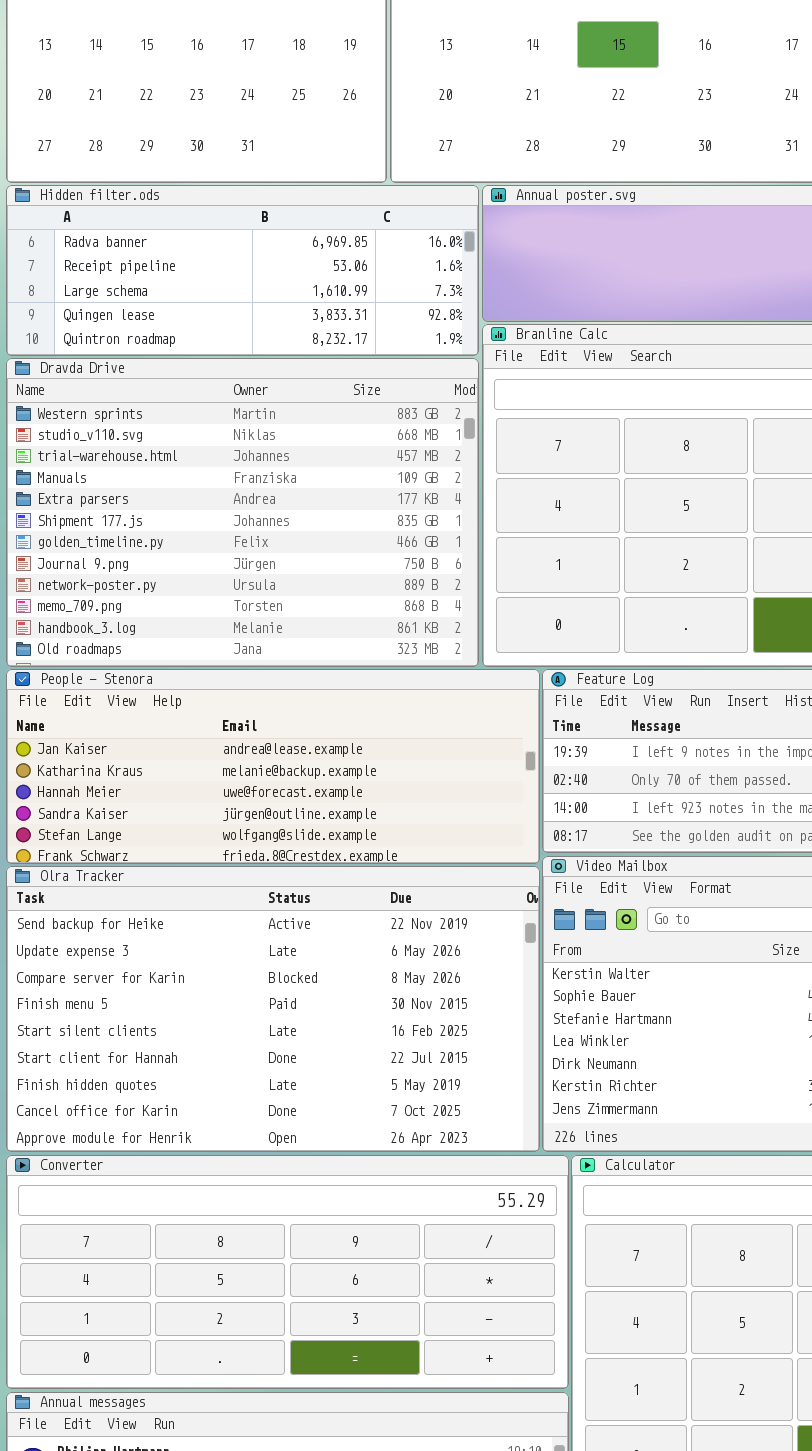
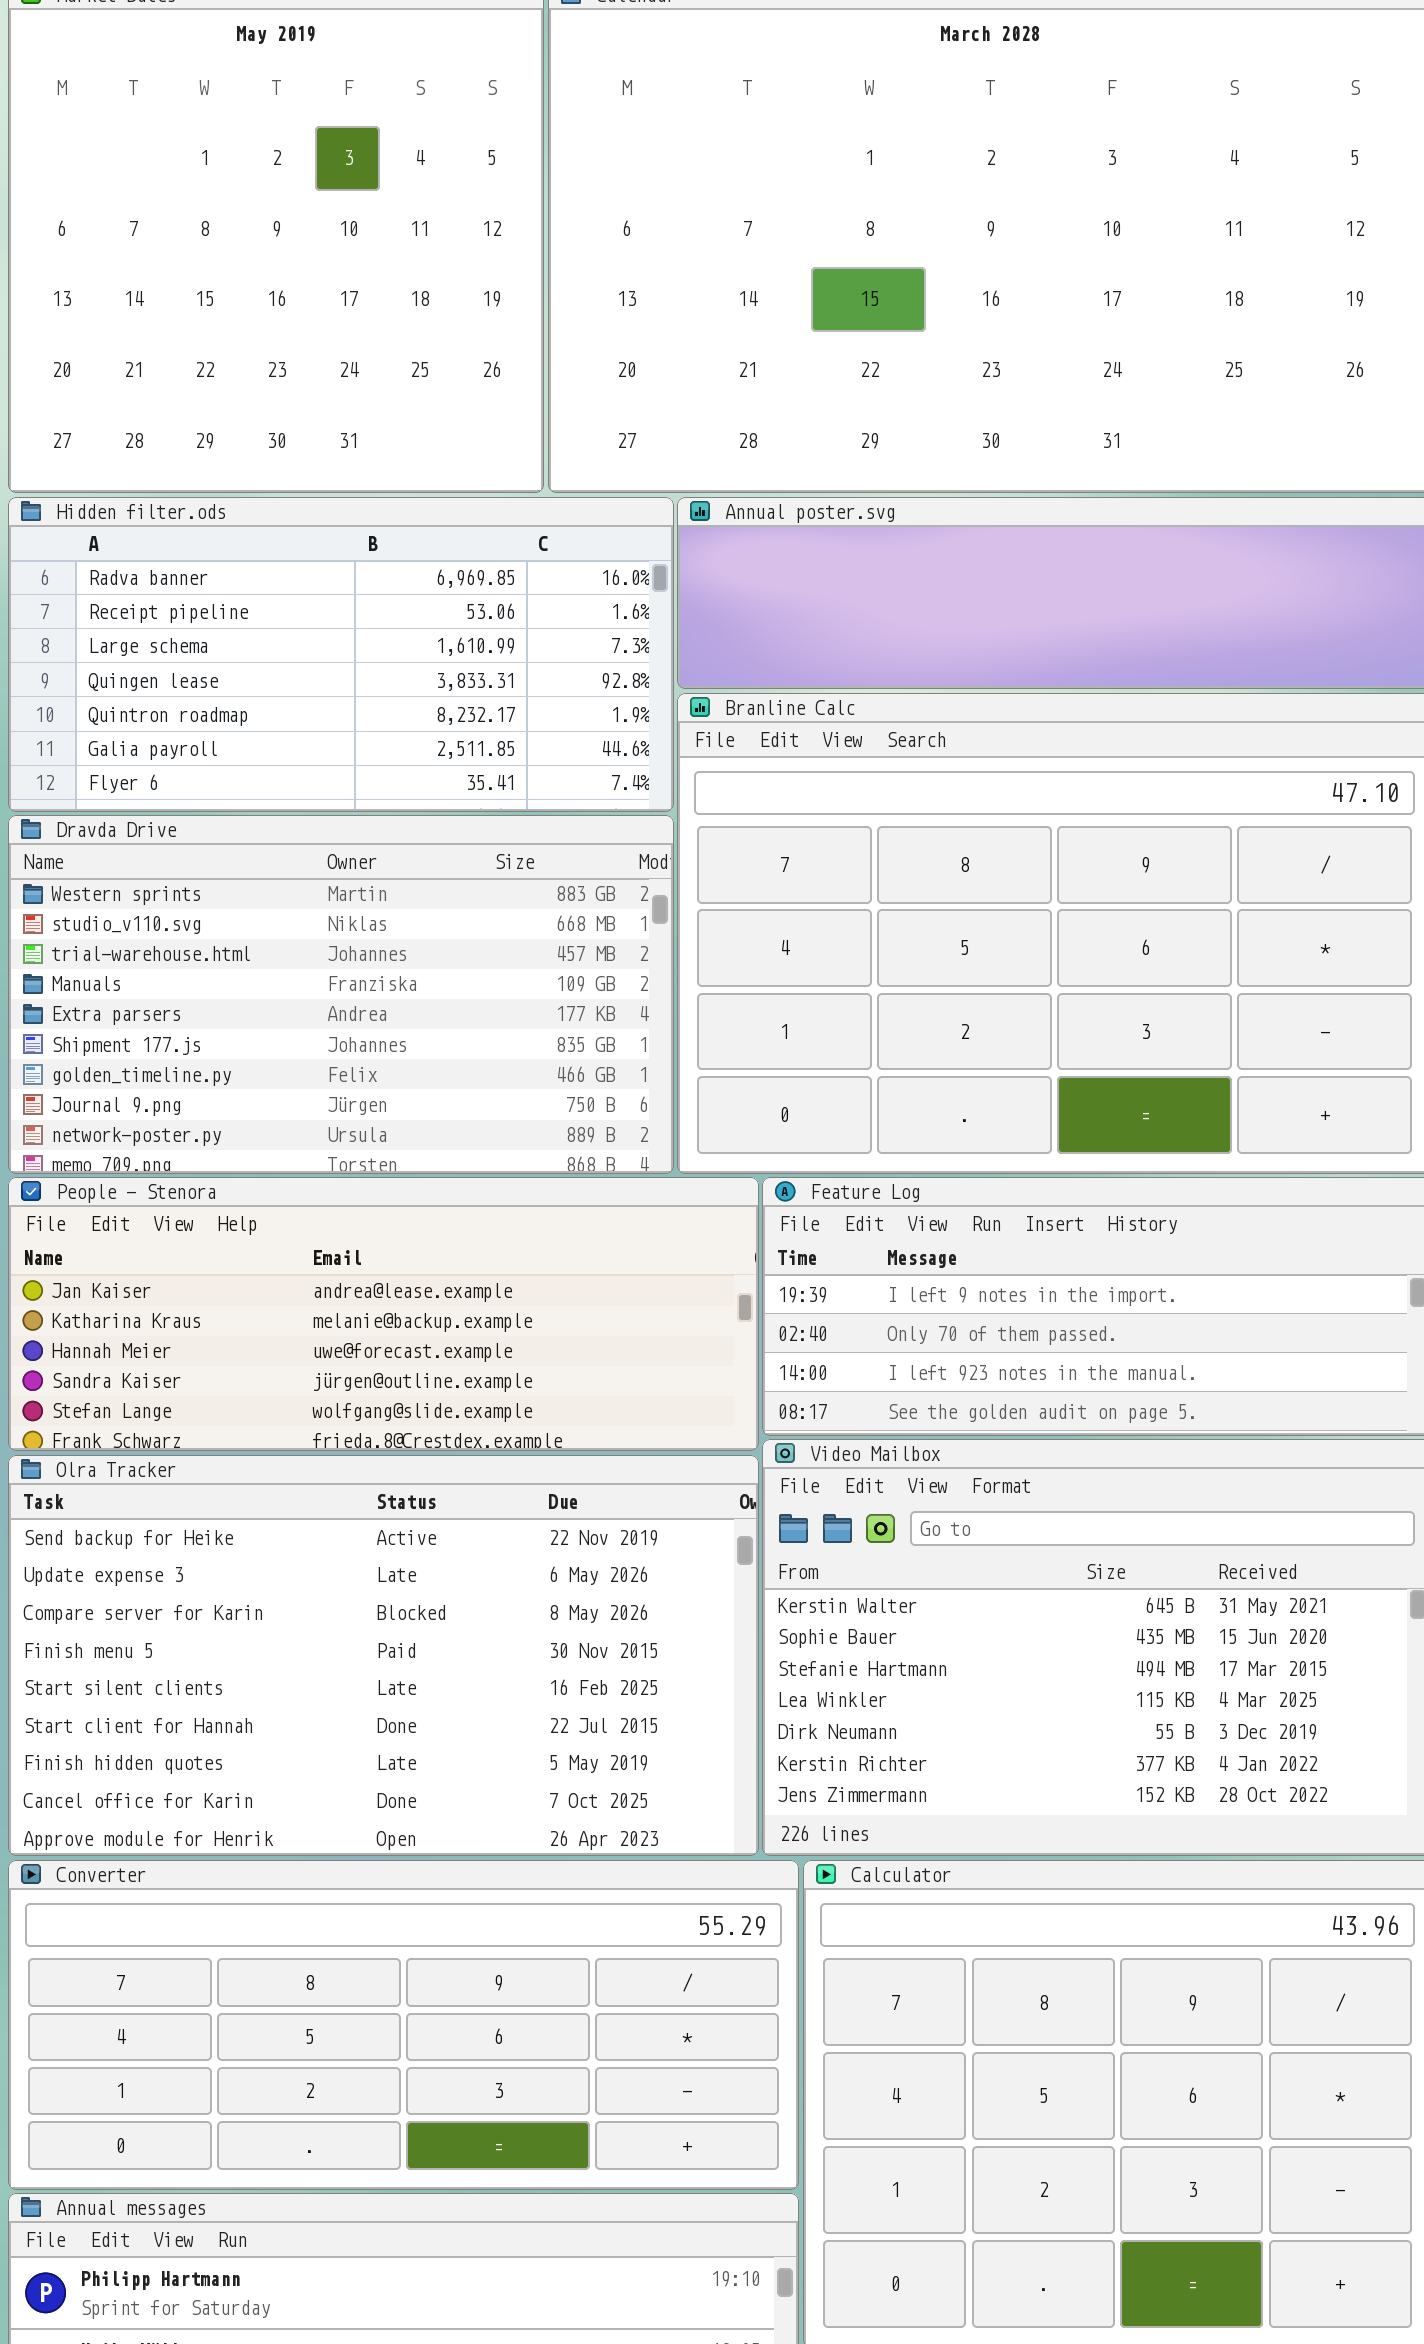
Hidden filter.ods: [6,185,479,356] -> [8,497,674,812], resized
Dravda Drive: [6,358,479,667] -> [8,815,674,1174], resized

